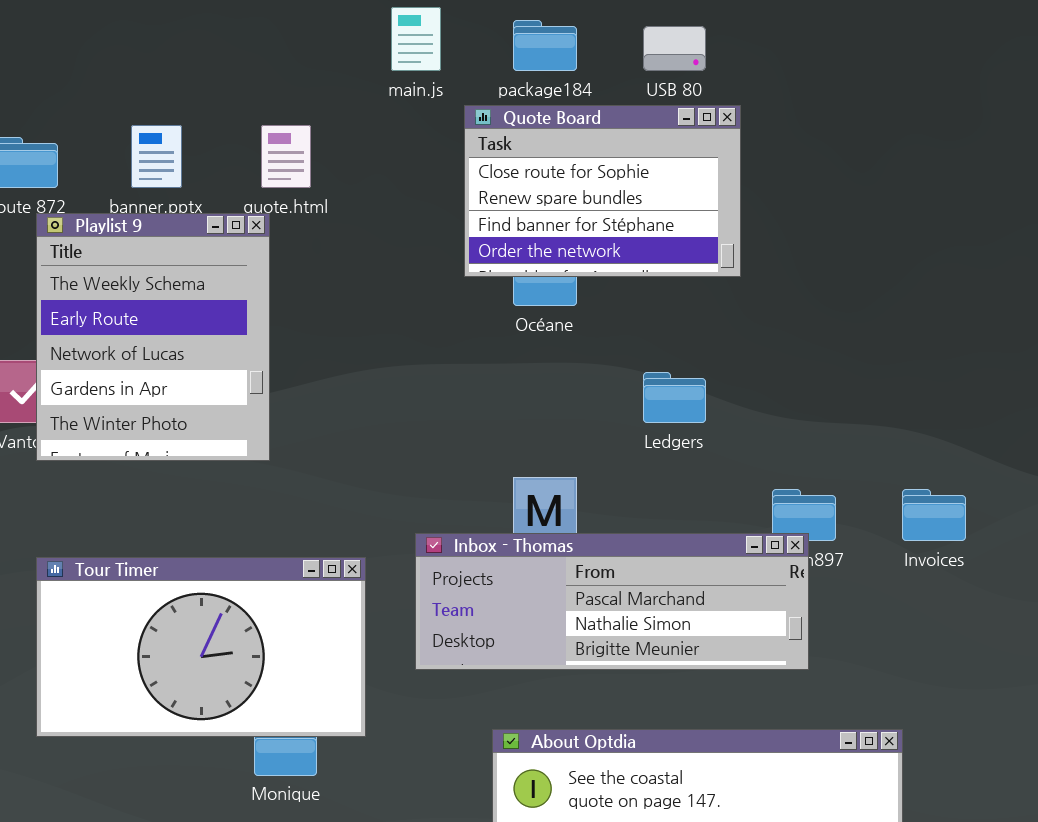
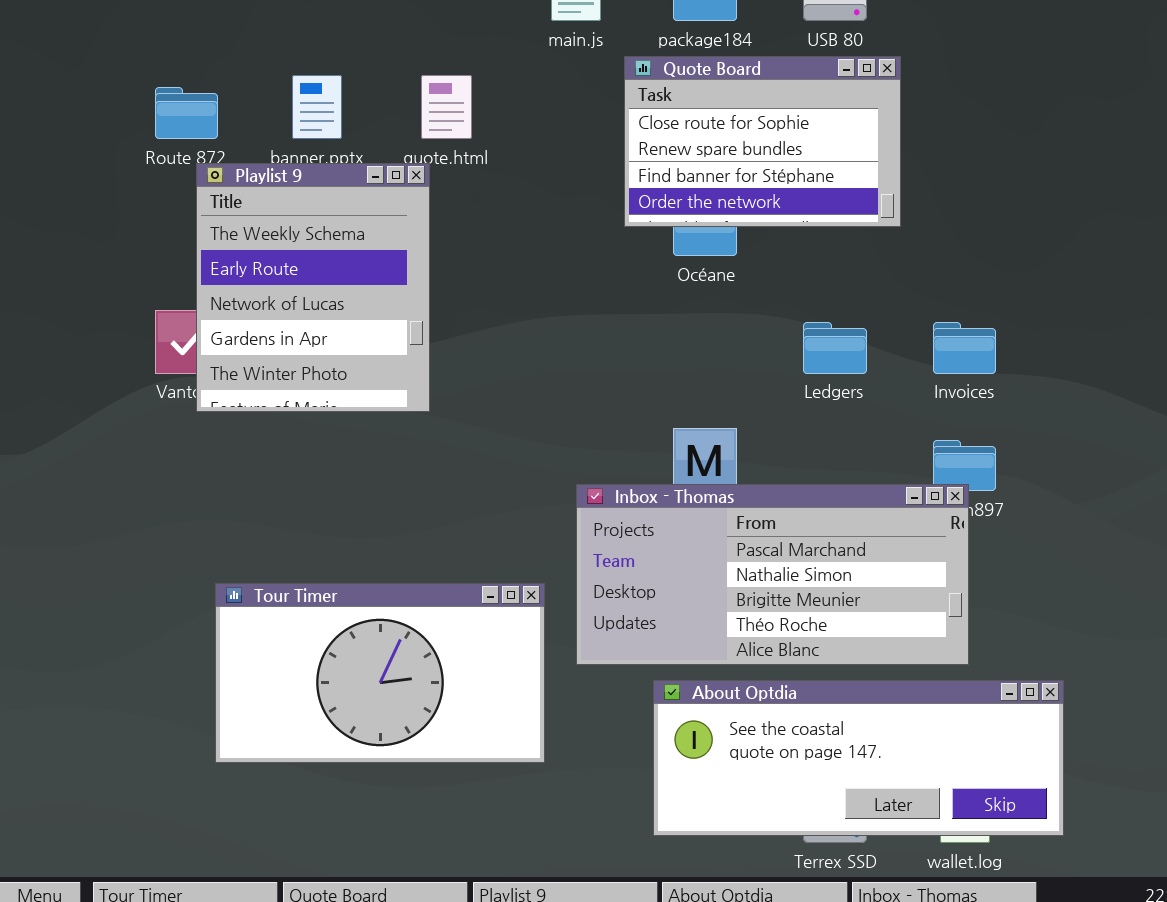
Invoices: [902,489,966,541] -> [933,322,996,374], moved
Inbox - Thomas: [415,533,809,670] -> [576,484,969,665], resized
Tour Timer: [36,557,366,737] -> [215,583,545,763], moved

